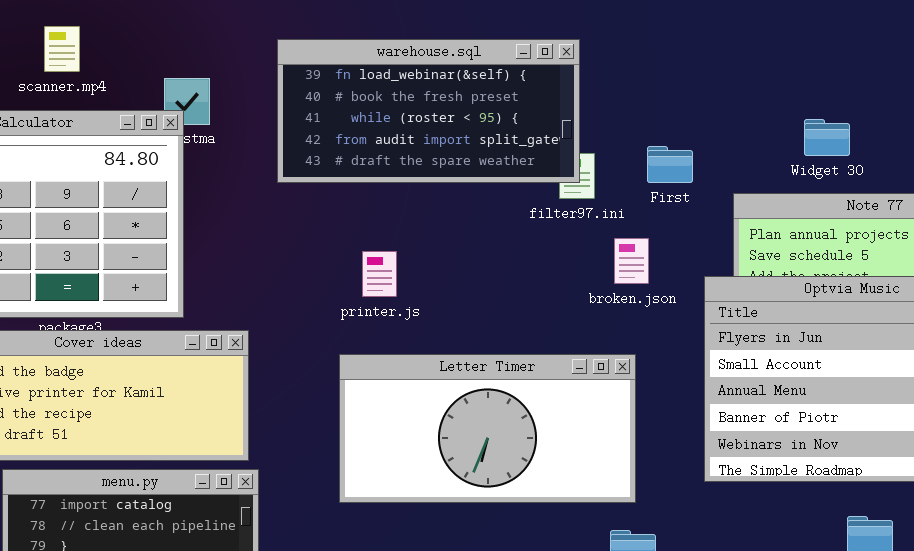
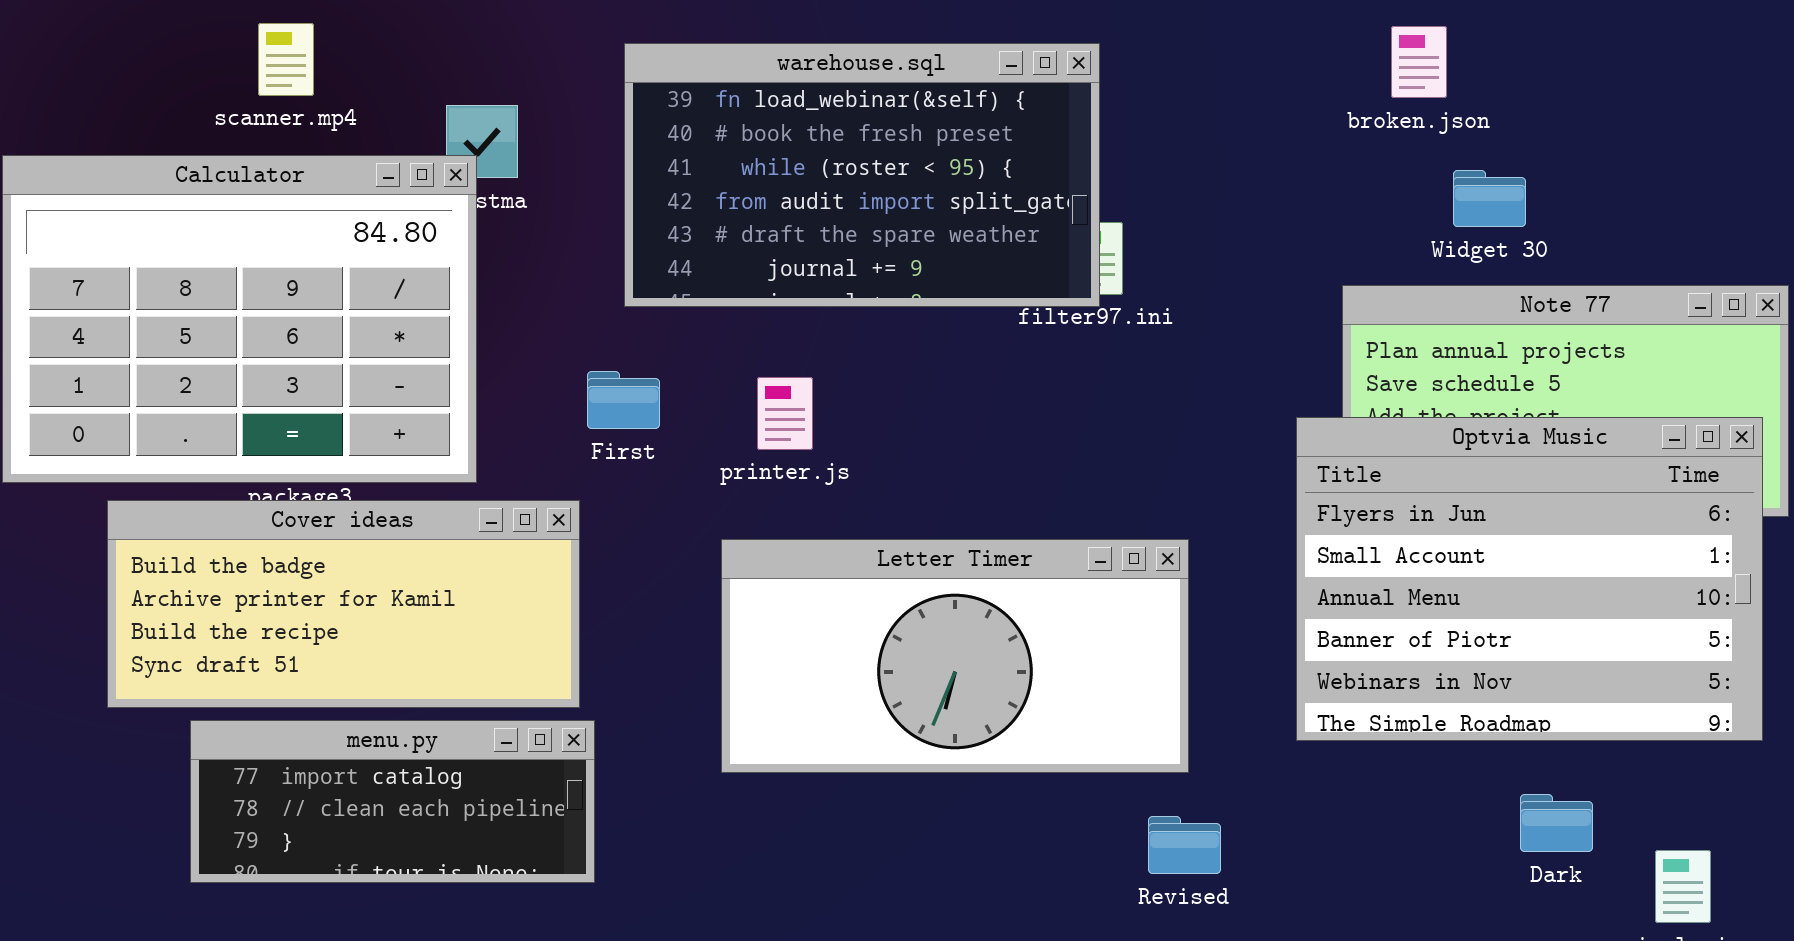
warehouse.sql: [277,39,580,183] -> [624,43,1100,307], resized
First: [647,146,693,183] -> [587,371,660,429], moved
broken.json: [614,238,649,284] -> [1391,26,1447,98], moved

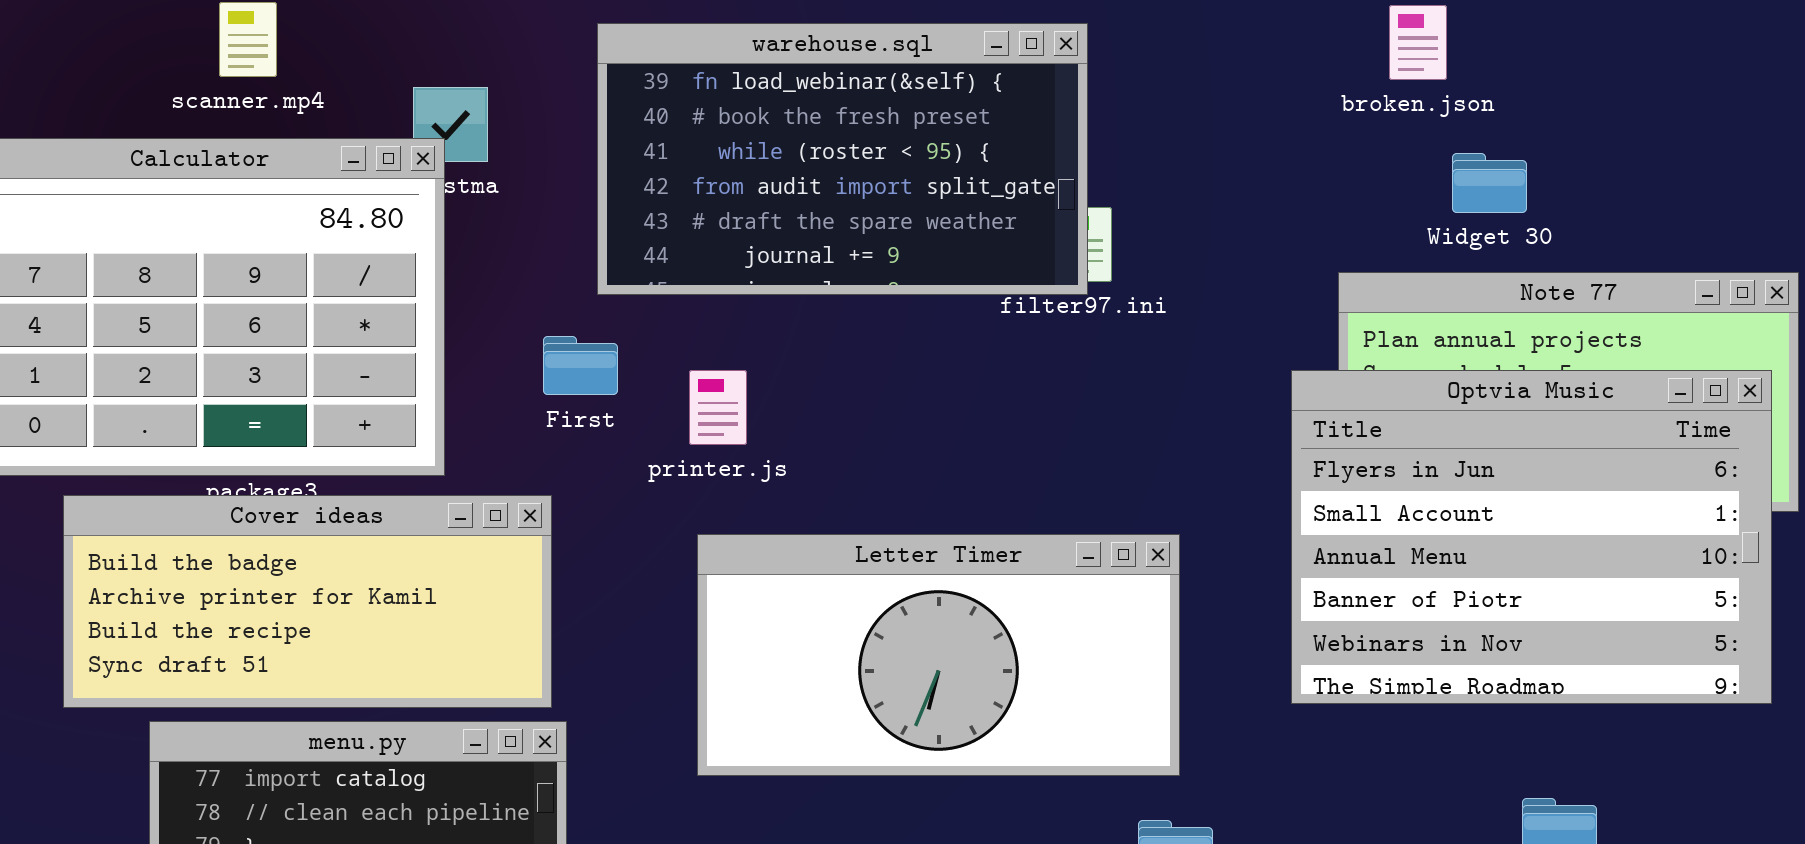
First: [587,371,660,429] -> [543,336,618,395], moved
printer.js: [757,377,813,450] -> [689,370,747,445], moved
Optvia Music: [1296,417,1763,741] -> [1291,370,1772,704], moved

